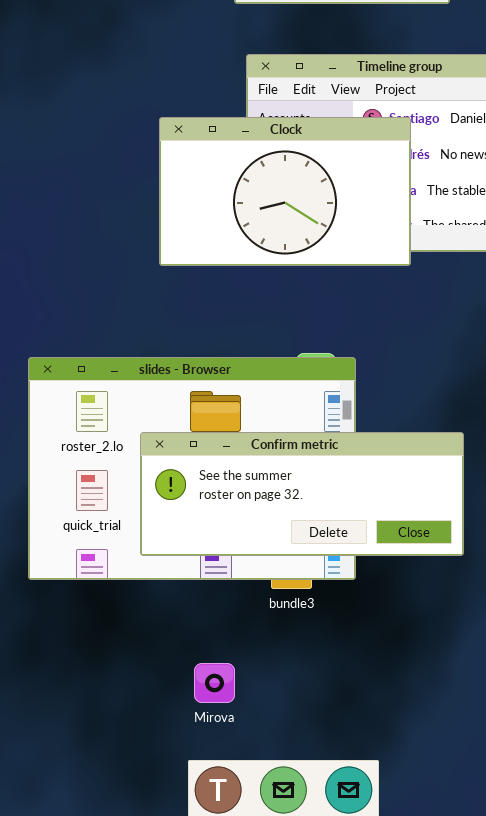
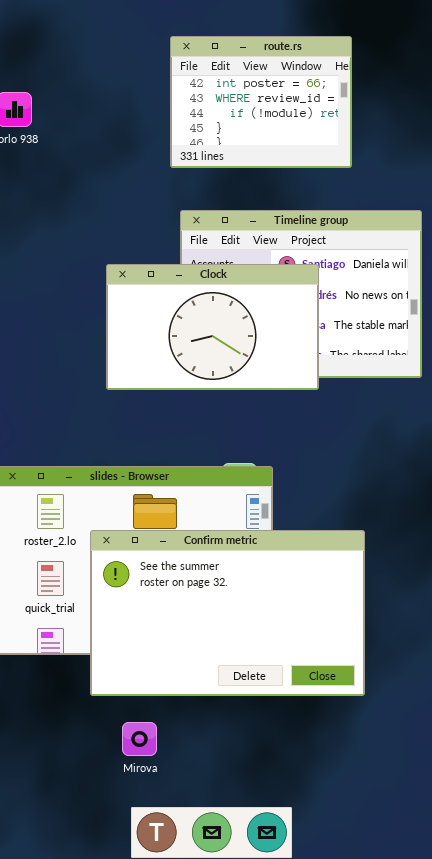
Confirm metric: [140,432,464,556] -> [90,530,365,696], resized
Mirova: [194,663,235,703] -> [122,722,157,756], moved

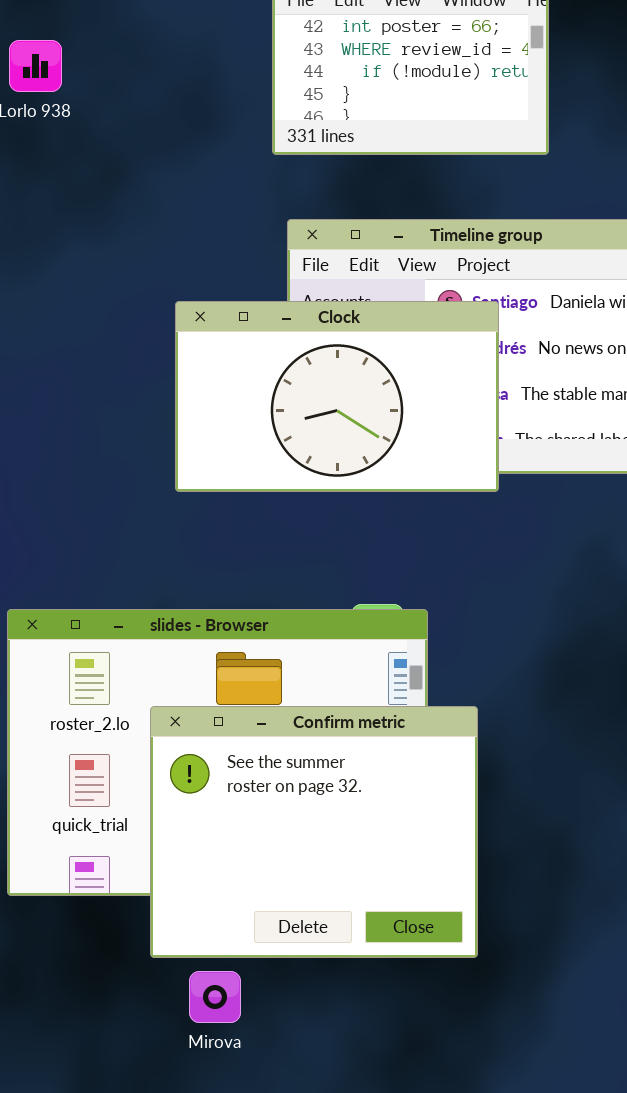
Confirm metric: [90,530,365,696] -> [150,706,478,958], resized
Mirova: [122,722,157,756] -> [189,971,241,1023], moved

